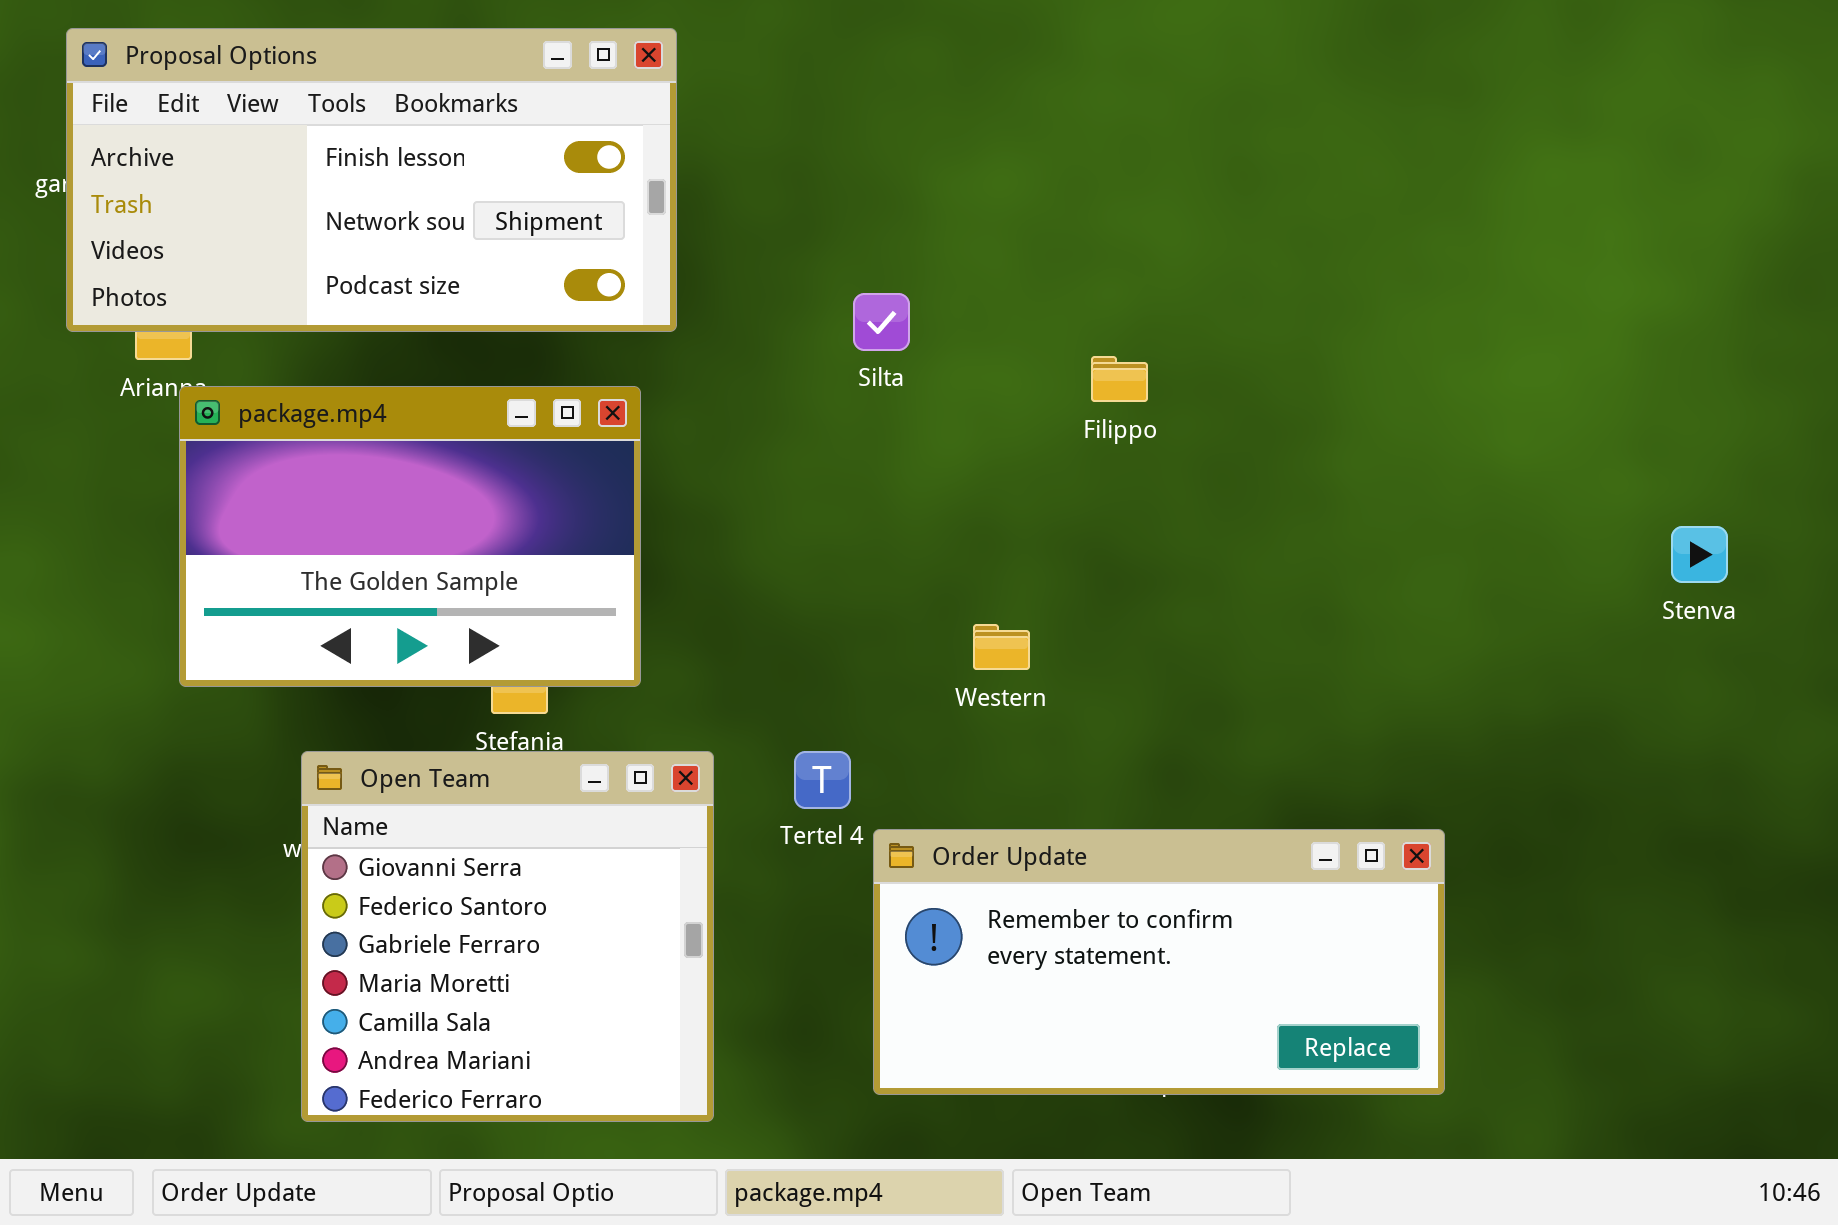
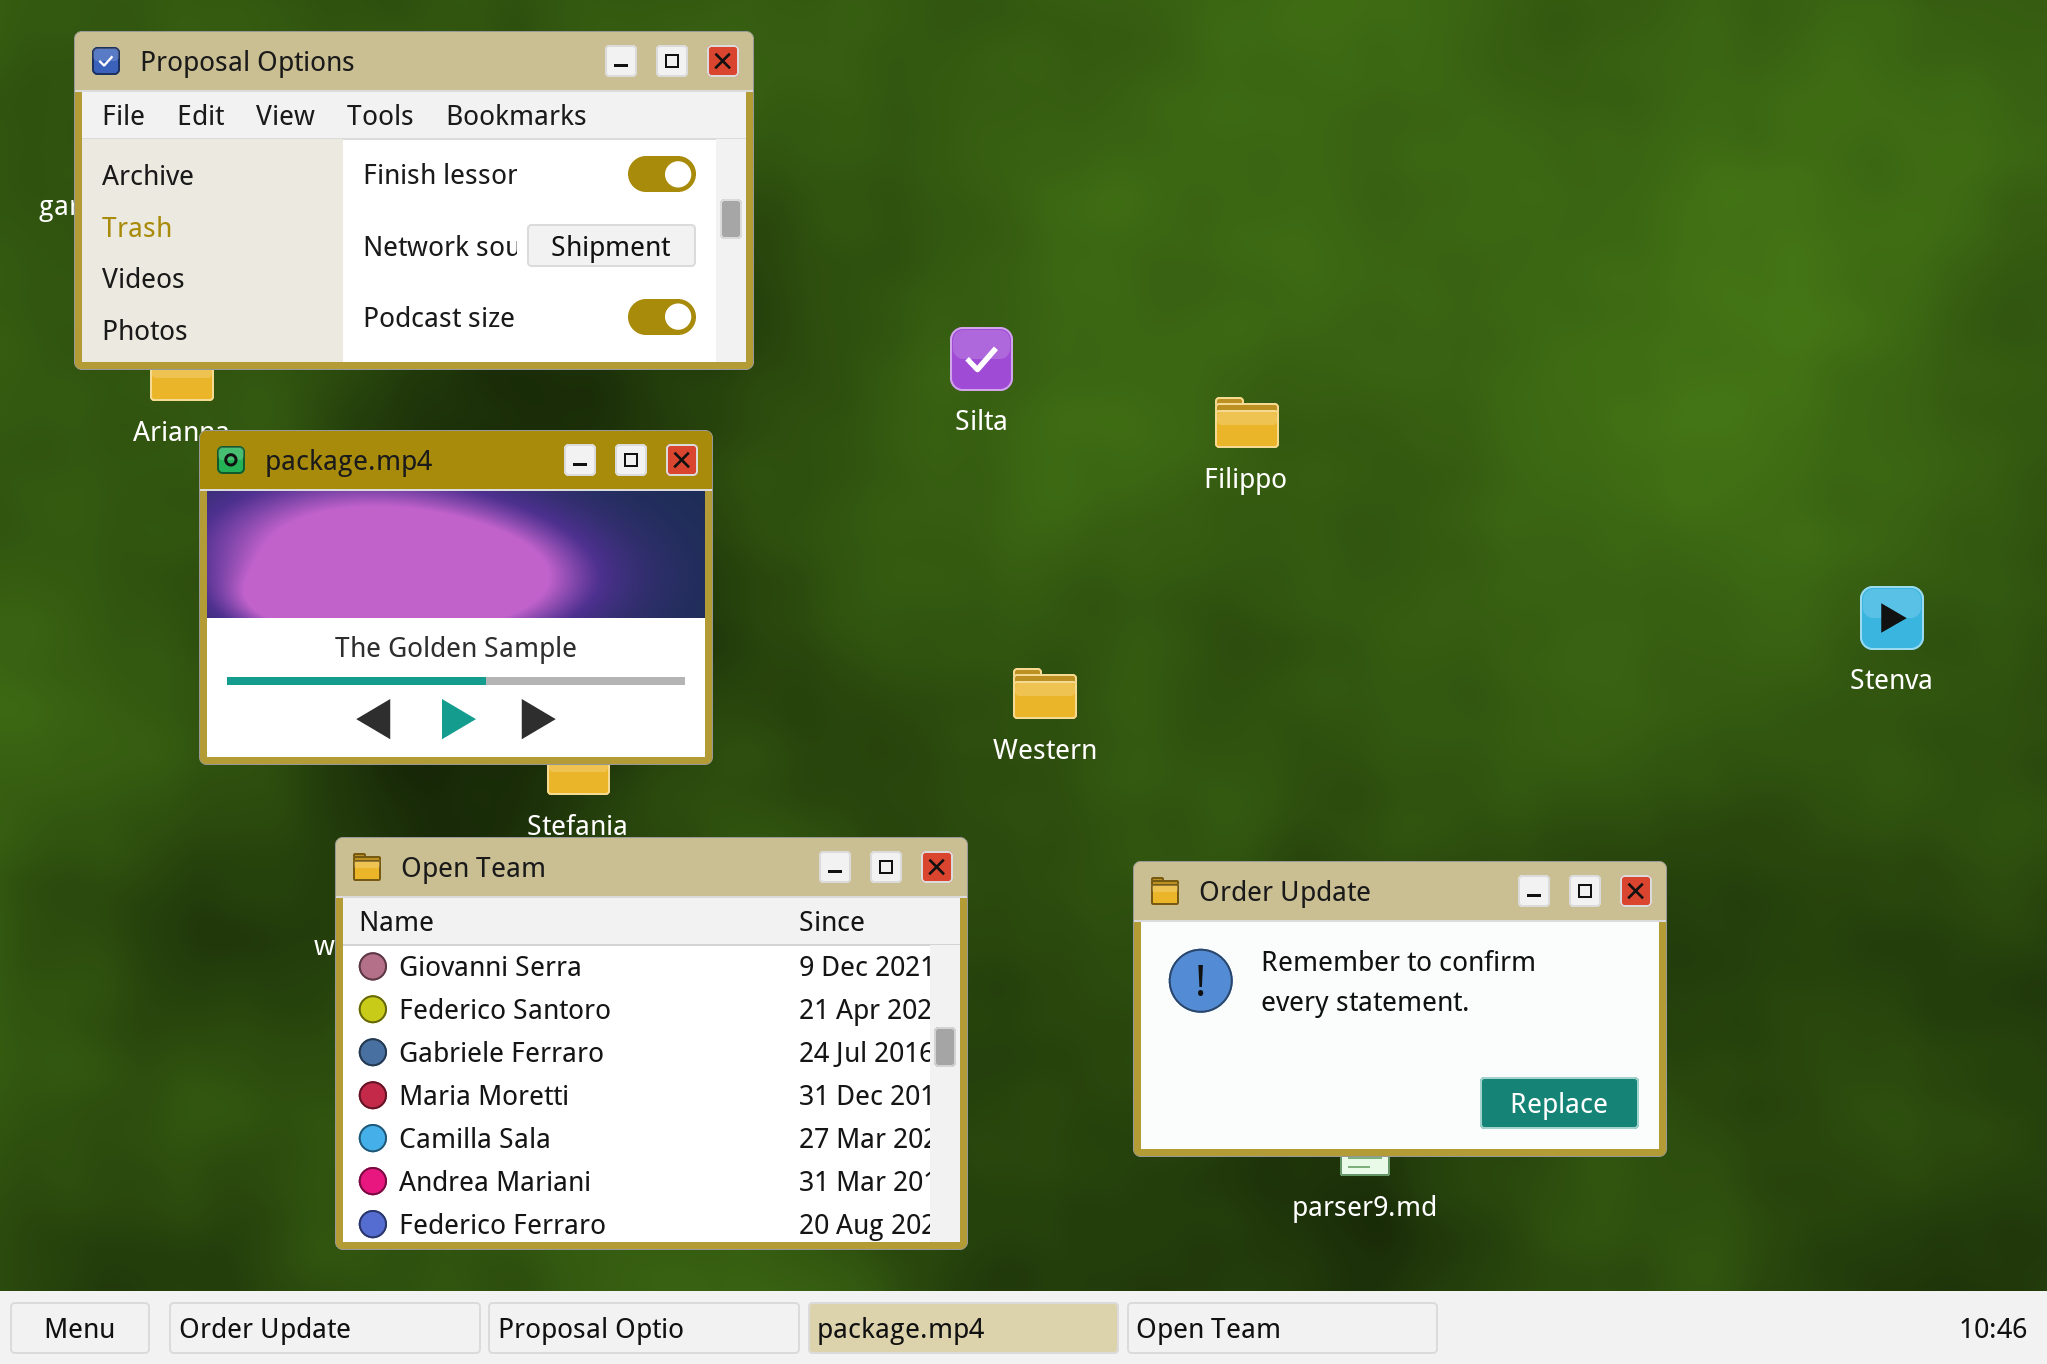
Western: [973,624,1030,670] -> [1013,668,1077,719], moved
Open Team: [301,751,714,1122] -> [335,837,968,1250], resized
Order Update: [873,829,1445,1095] -> [1133,861,1667,1157], moved, resized

